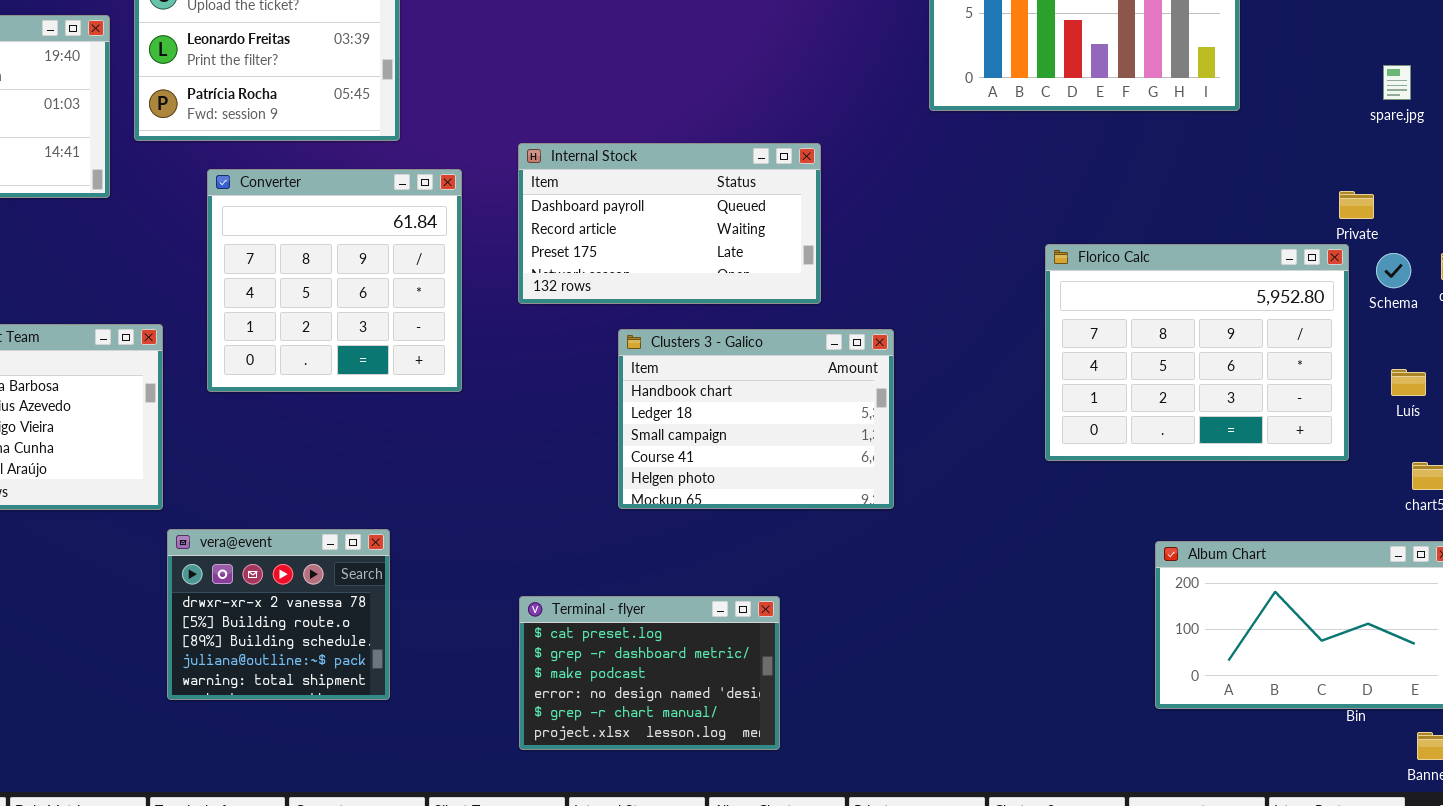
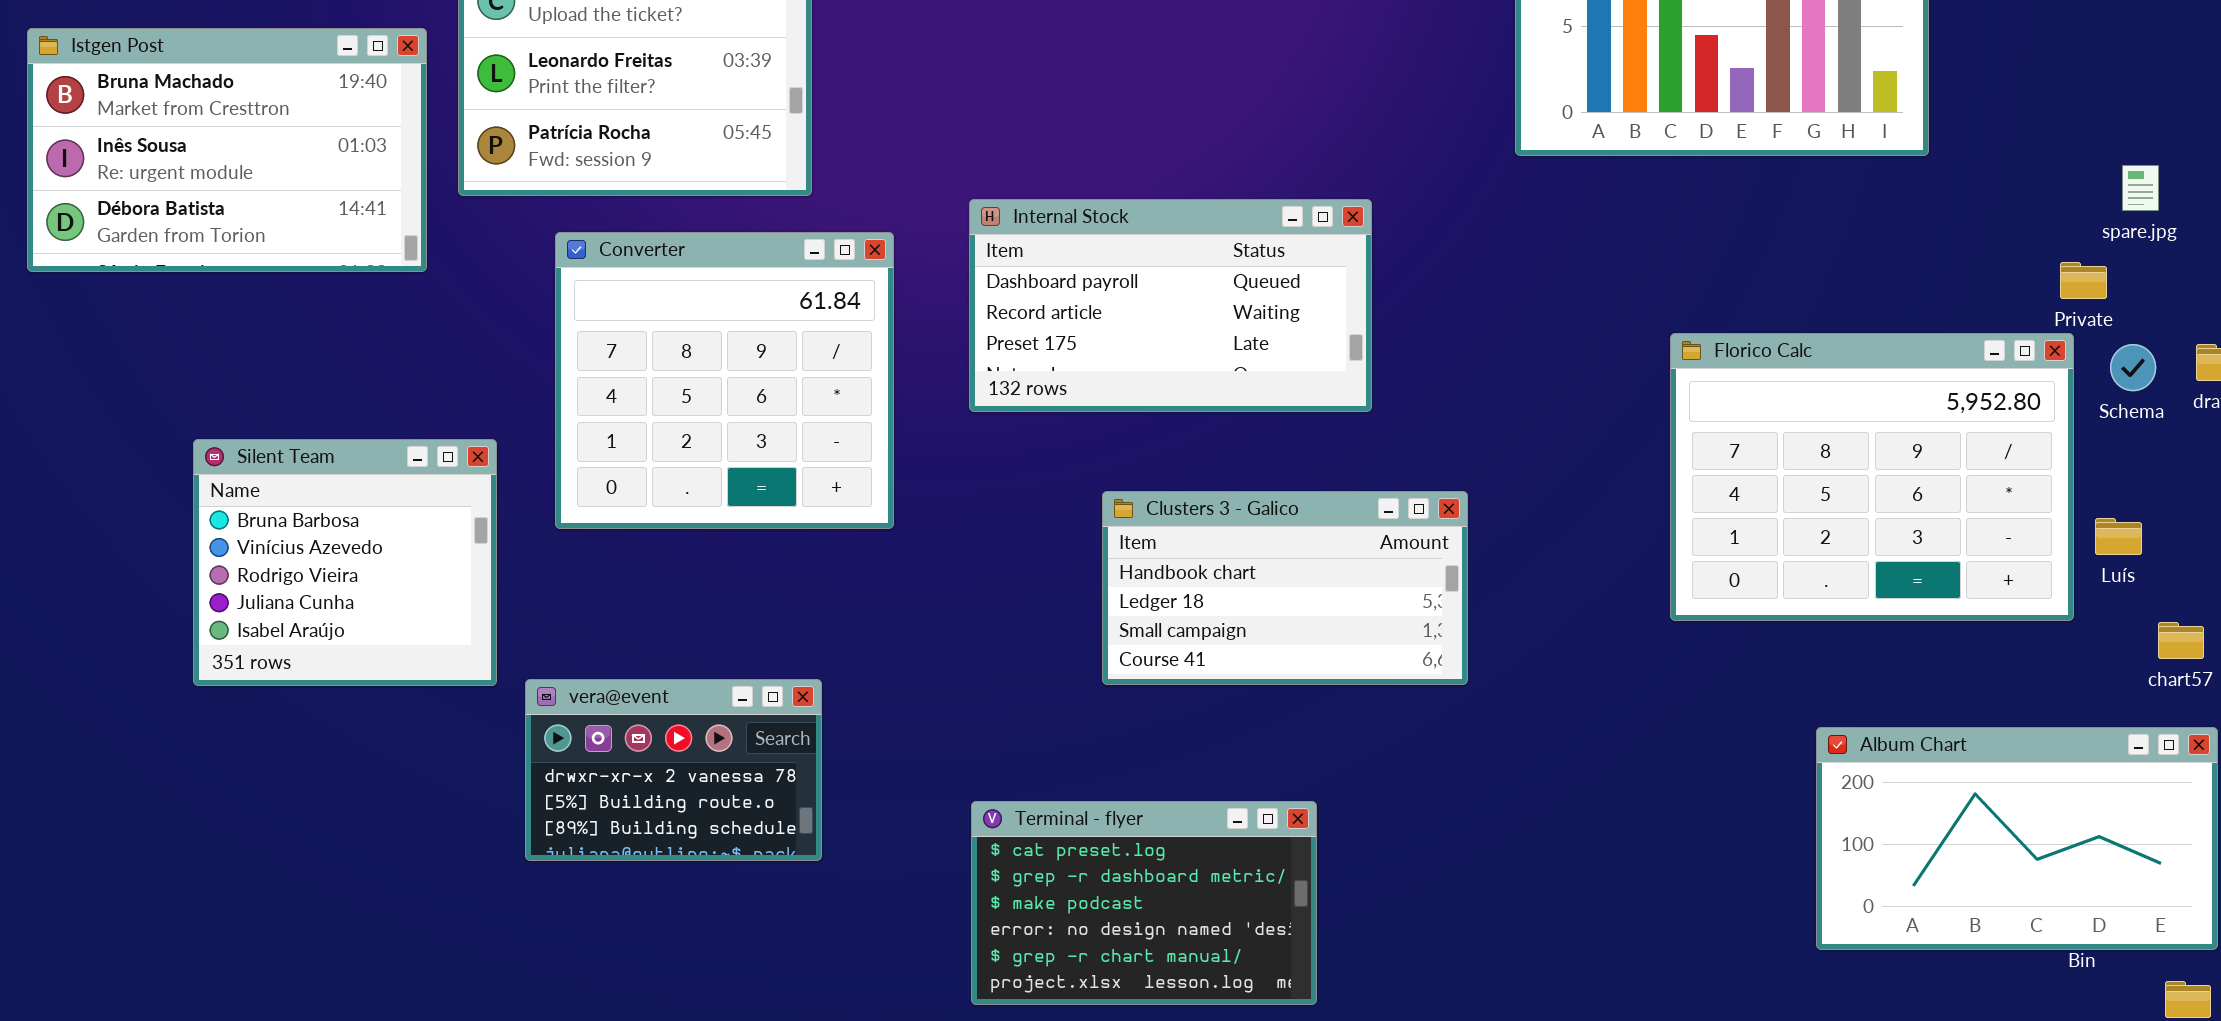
spare.jpg: [1383,65,1411,100] -> [2122,165,2159,211], moved
Clusters 3 - Galico: [618,329,894,509] -> [1102,491,1468,685], resized
Luís: [1391,369,1426,396] -> [2095,518,2142,555], moved
vera@event: [167,529,390,700] -> [525,679,822,861], moved, resized

